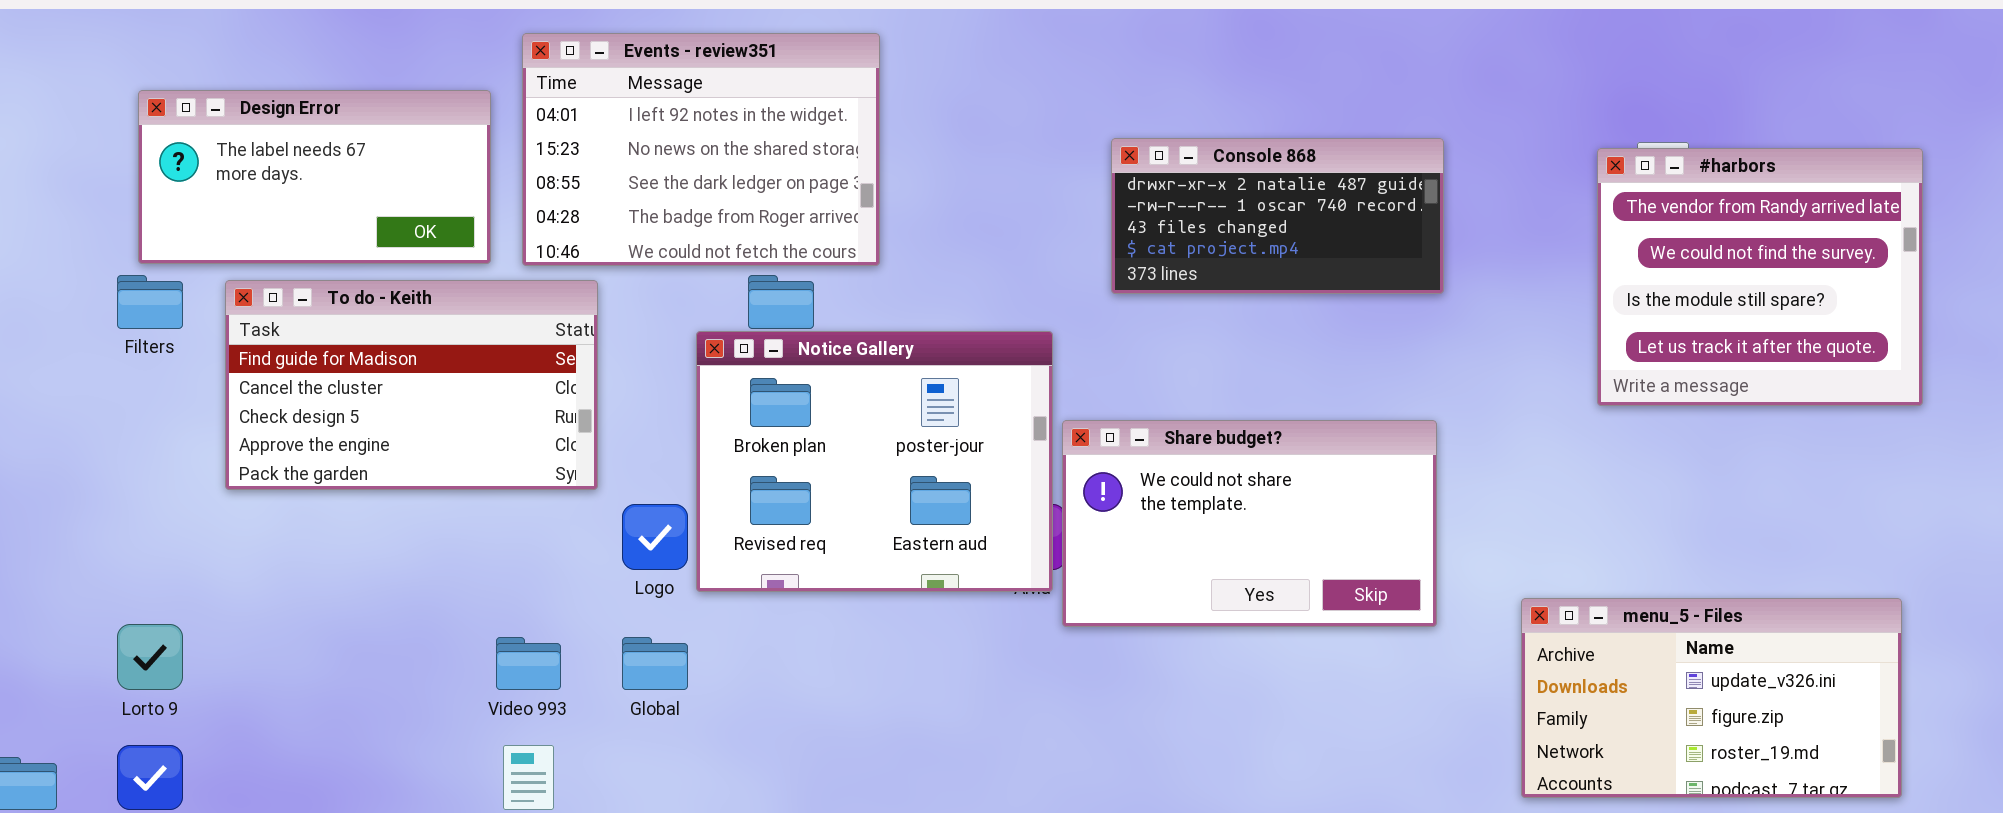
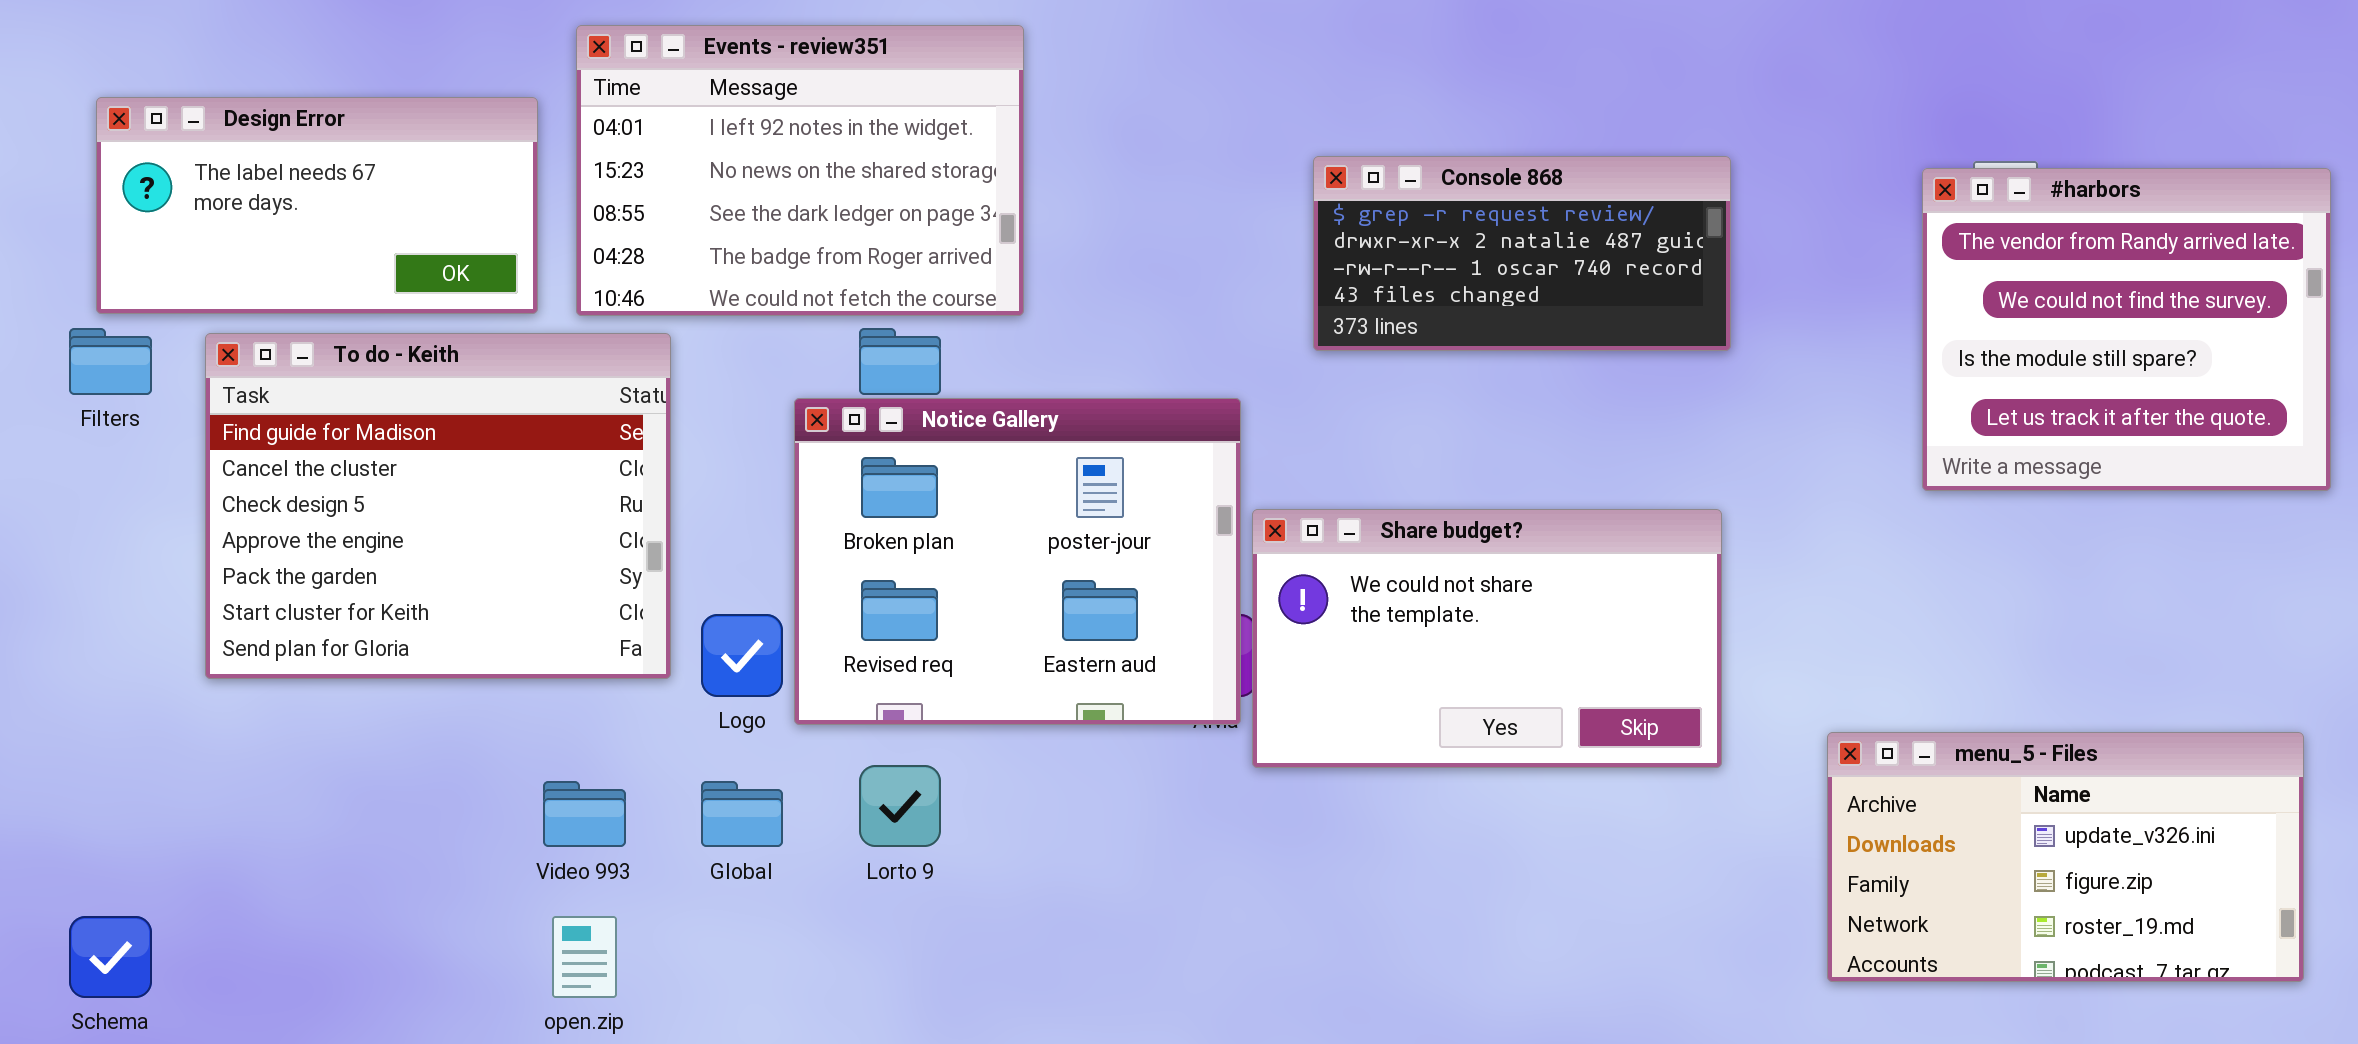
Console 868: [1111,138,1444,294] -> [1313,156,1731,351], scrolled up 1 row
To do - Keith: [225,280,598,490] -> [205,333,671,679], resized
Lorto 9: [117,624,183,690] -> [859,765,941,847], moved

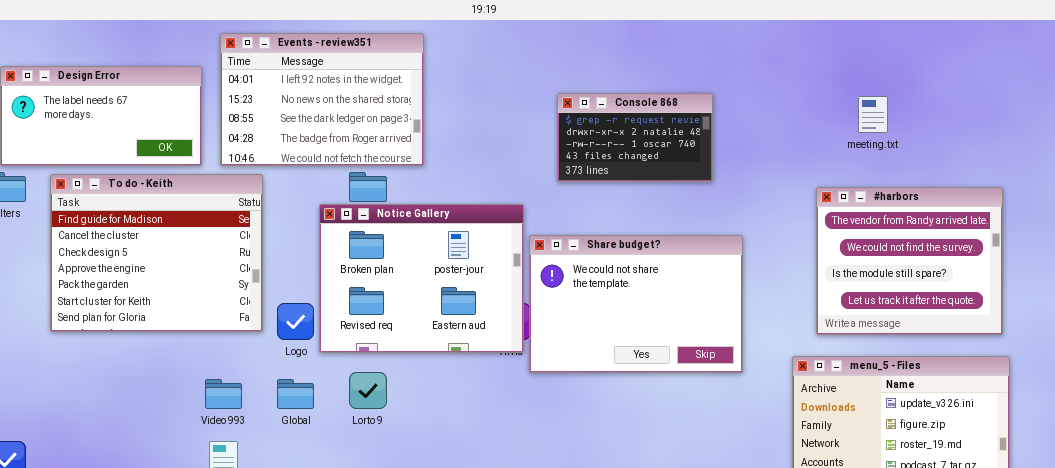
Console 868: [1313,156,1731,351] -> [557,93,713,182], resized
#harbors: [1922,168,2331,491] -> [816,187,1003,335], moved
Share budget?: [1252,509,1722,768] -> [529,235,743,373], resized

